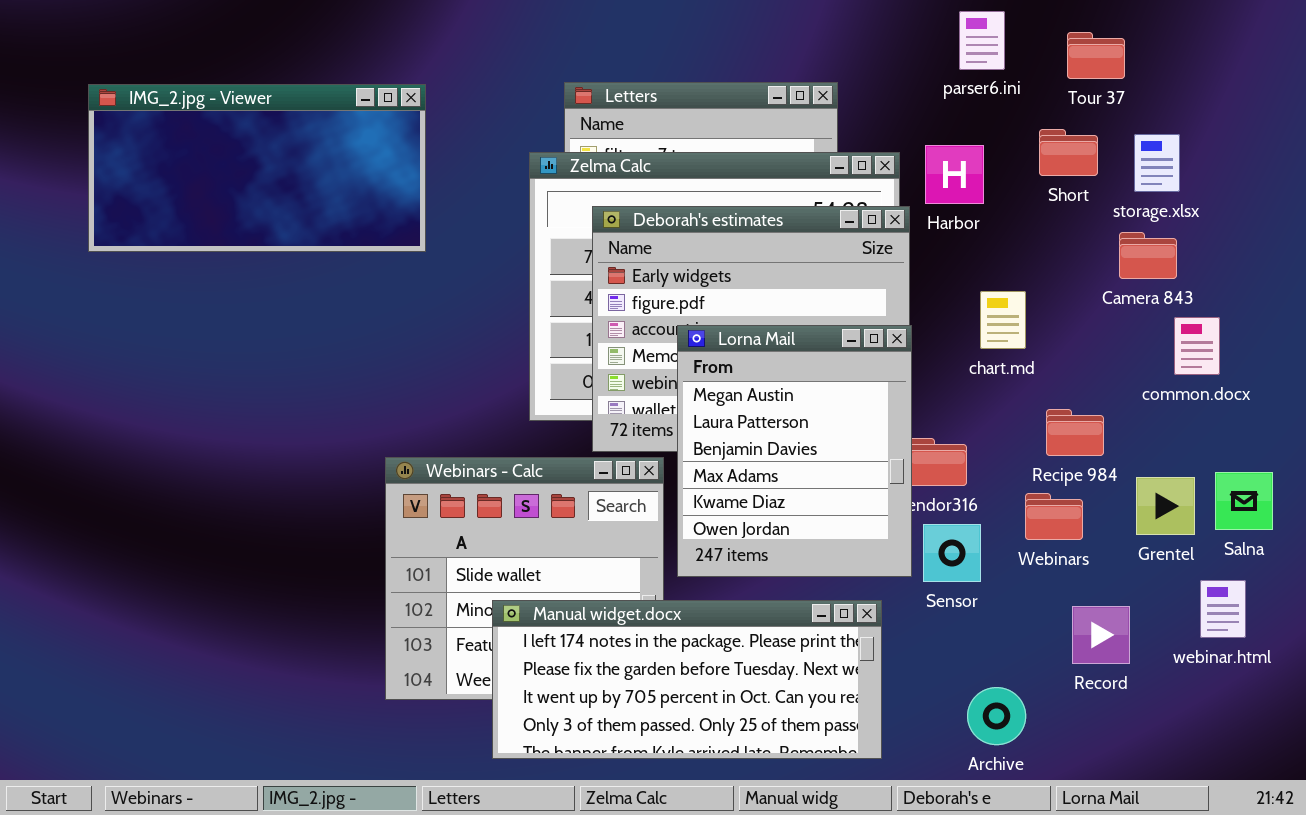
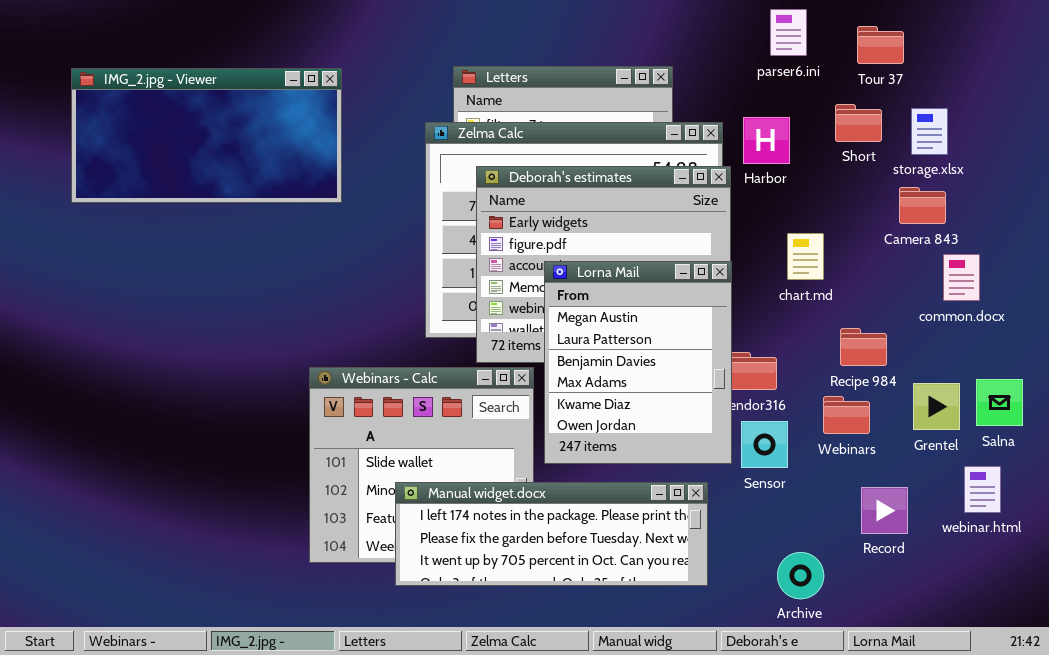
Manual widget.docx: [492,600,882,759] -> [395,482,708,586], resized

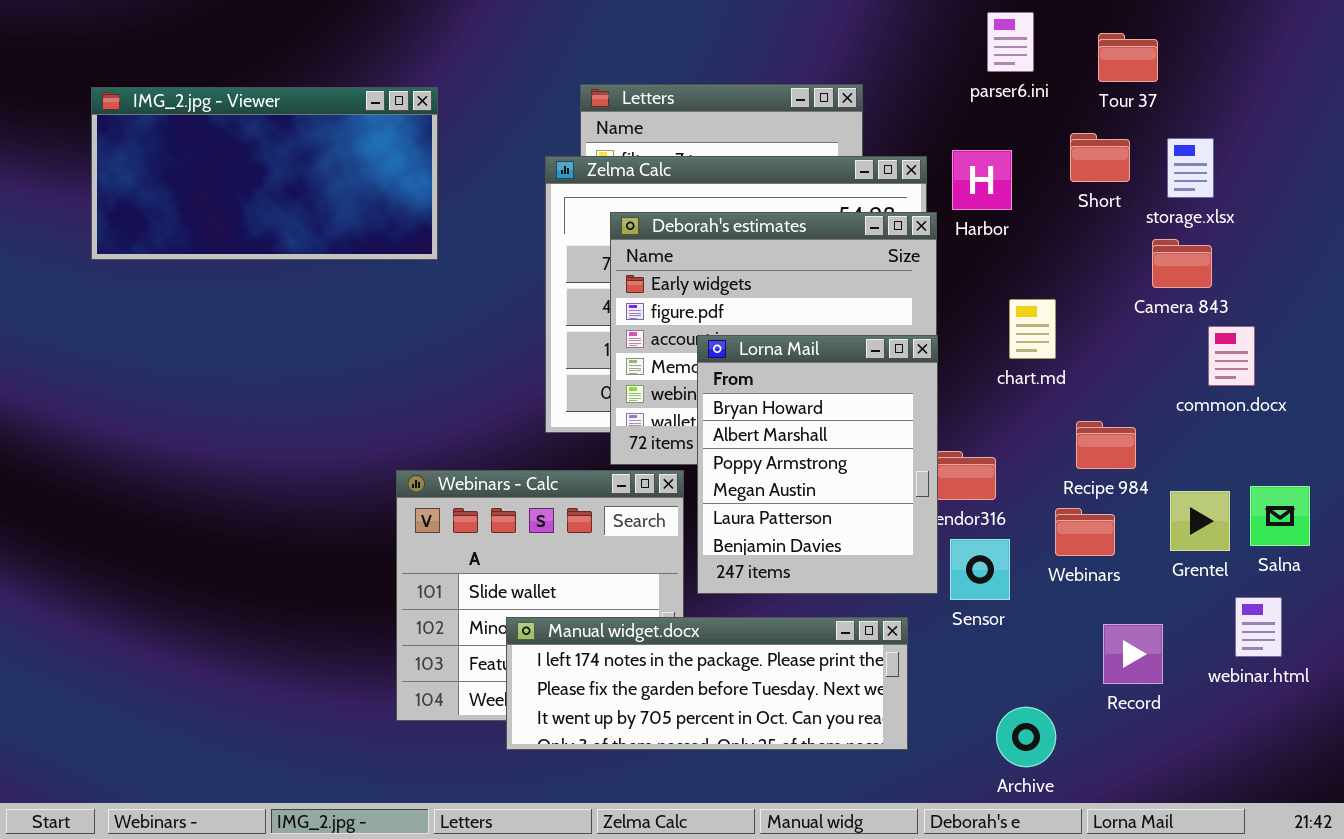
Lorna Mail: [544,261,732,464] -> [697,335,938,594], scrolled up 3 rows

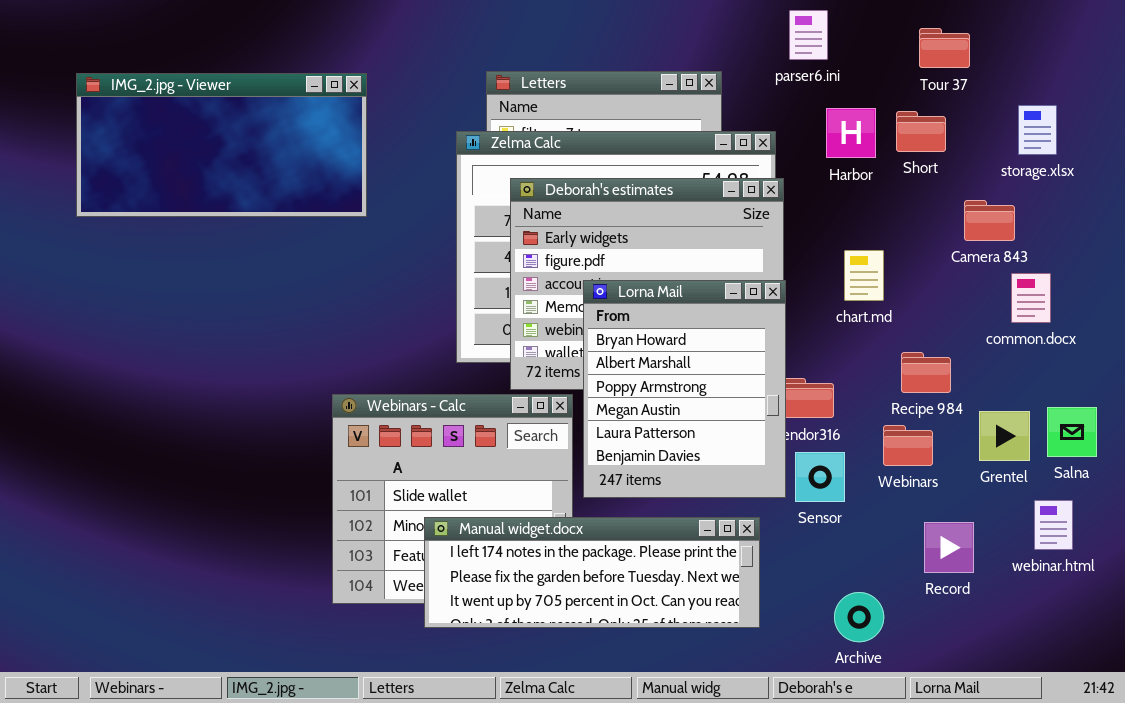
parser6.ini: [987,12,1034,72] -> [789,10,828,60], moved
storage.xlsx: [1167,138,1214,198] -> [1018,105,1057,155], moved
Harbor: [952,150,1012,210] -> [826,108,876,158], moved

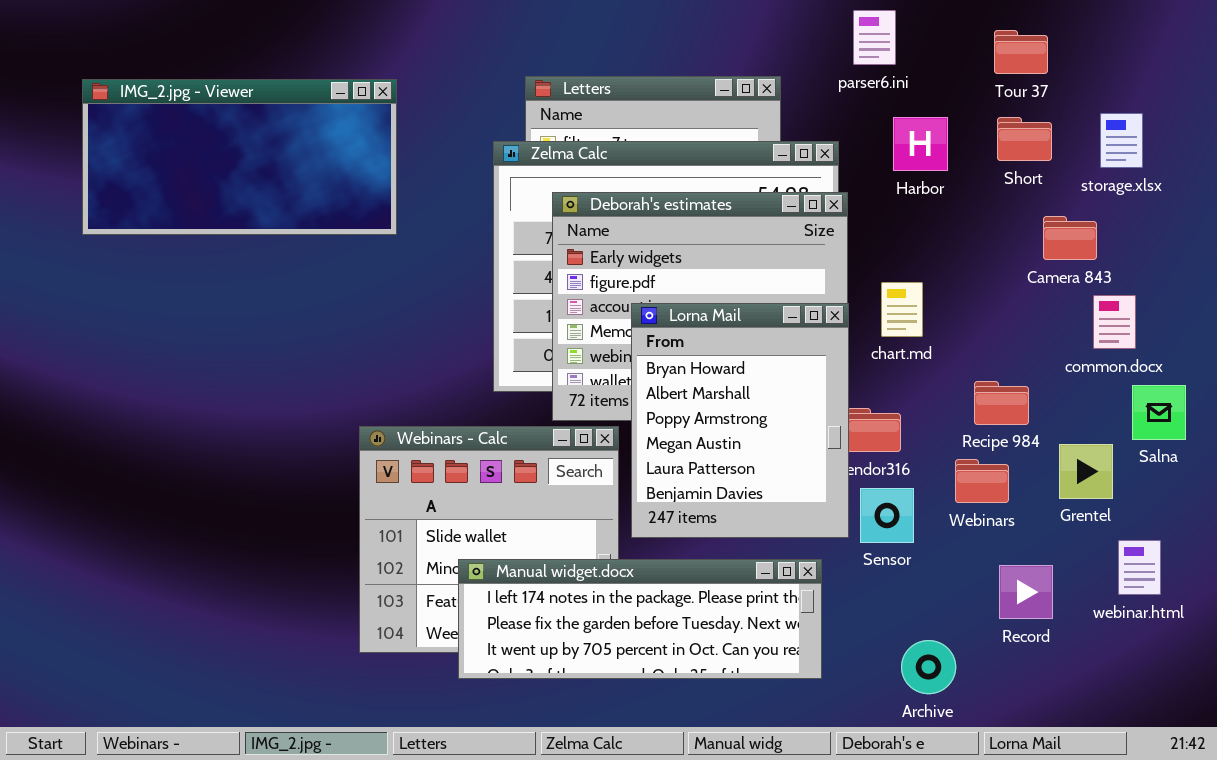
Short: [896,111,946,152] -> [997,117,1052,161], moved
chart.md: [844,250,884,301] -> [881,282,923,337], moved
Salna: [1047,407,1097,457] -> [1132,385,1186,440], moved

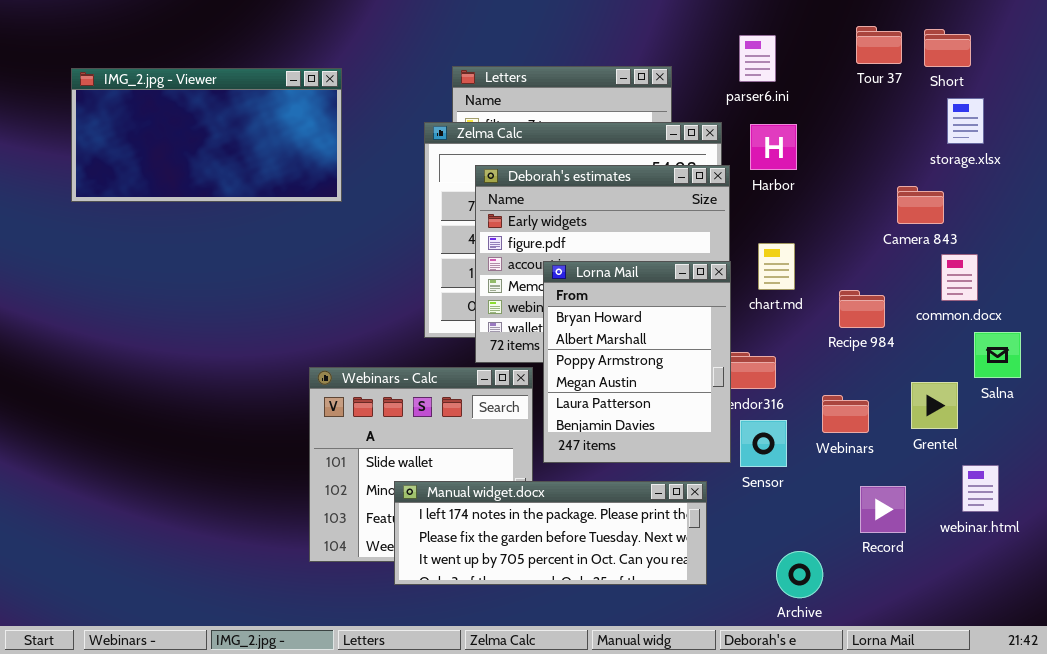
parser6.ini: [853,10,896,65] -> [739,35,776,82], moved
Harbor: [893,117,948,171] -> [750,124,797,170], moved
Short: [997,117,1052,161] -> [924,29,971,67], moved
Recipe 984: [974,381,1029,425] -> [839,290,885,328], moved

